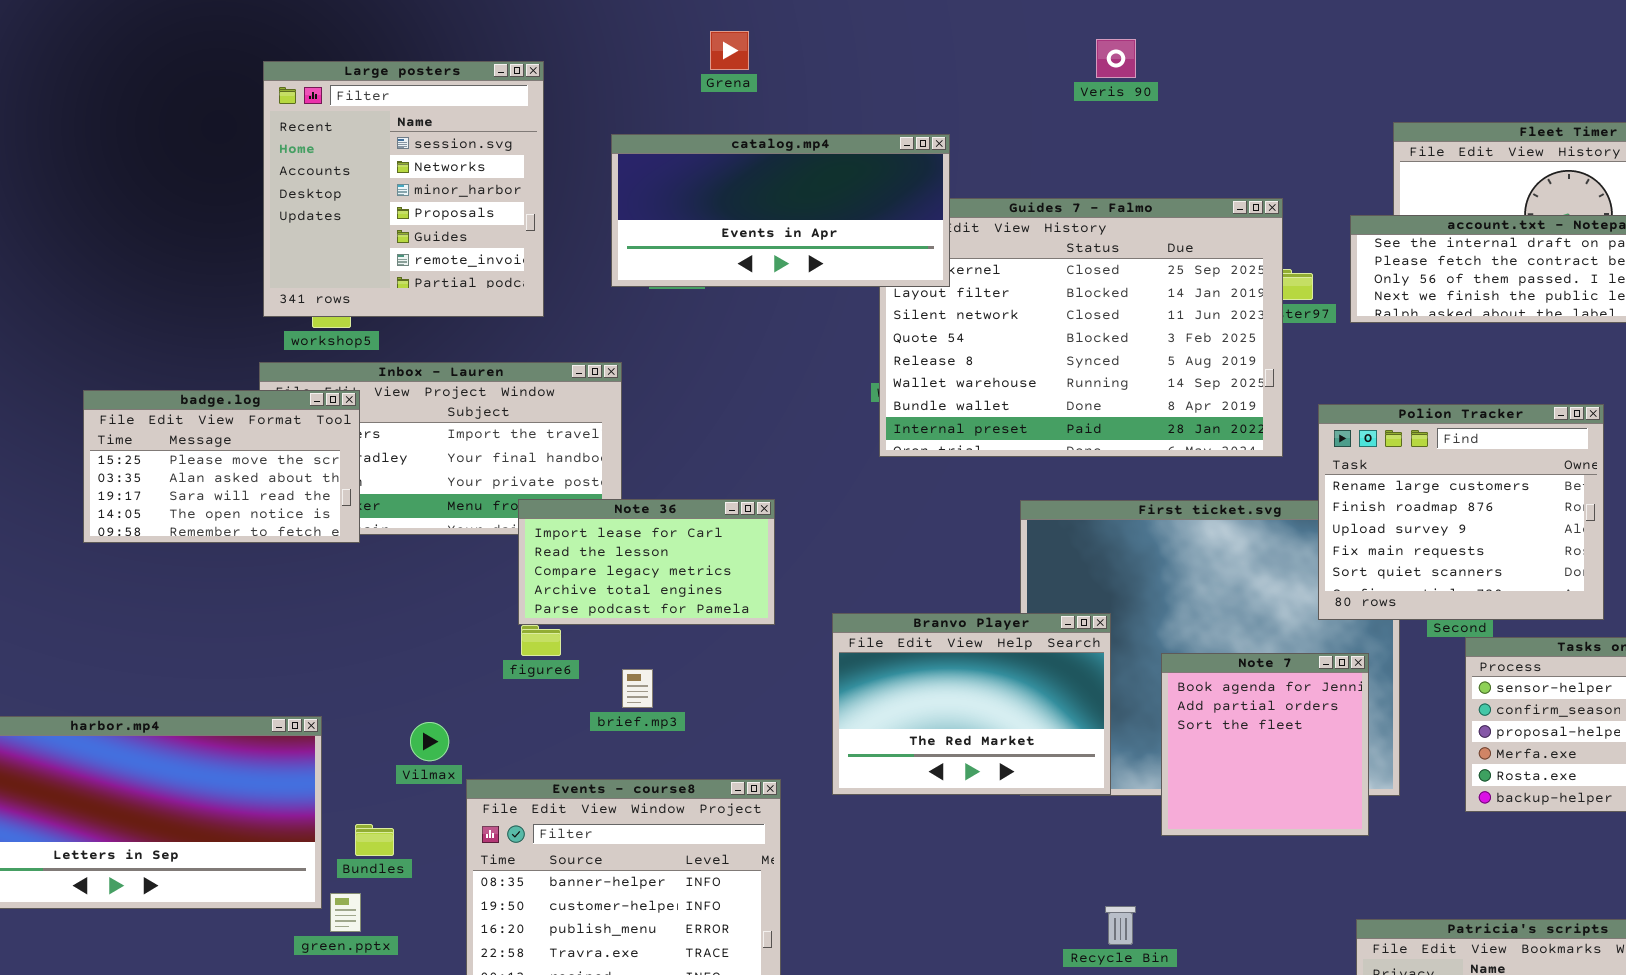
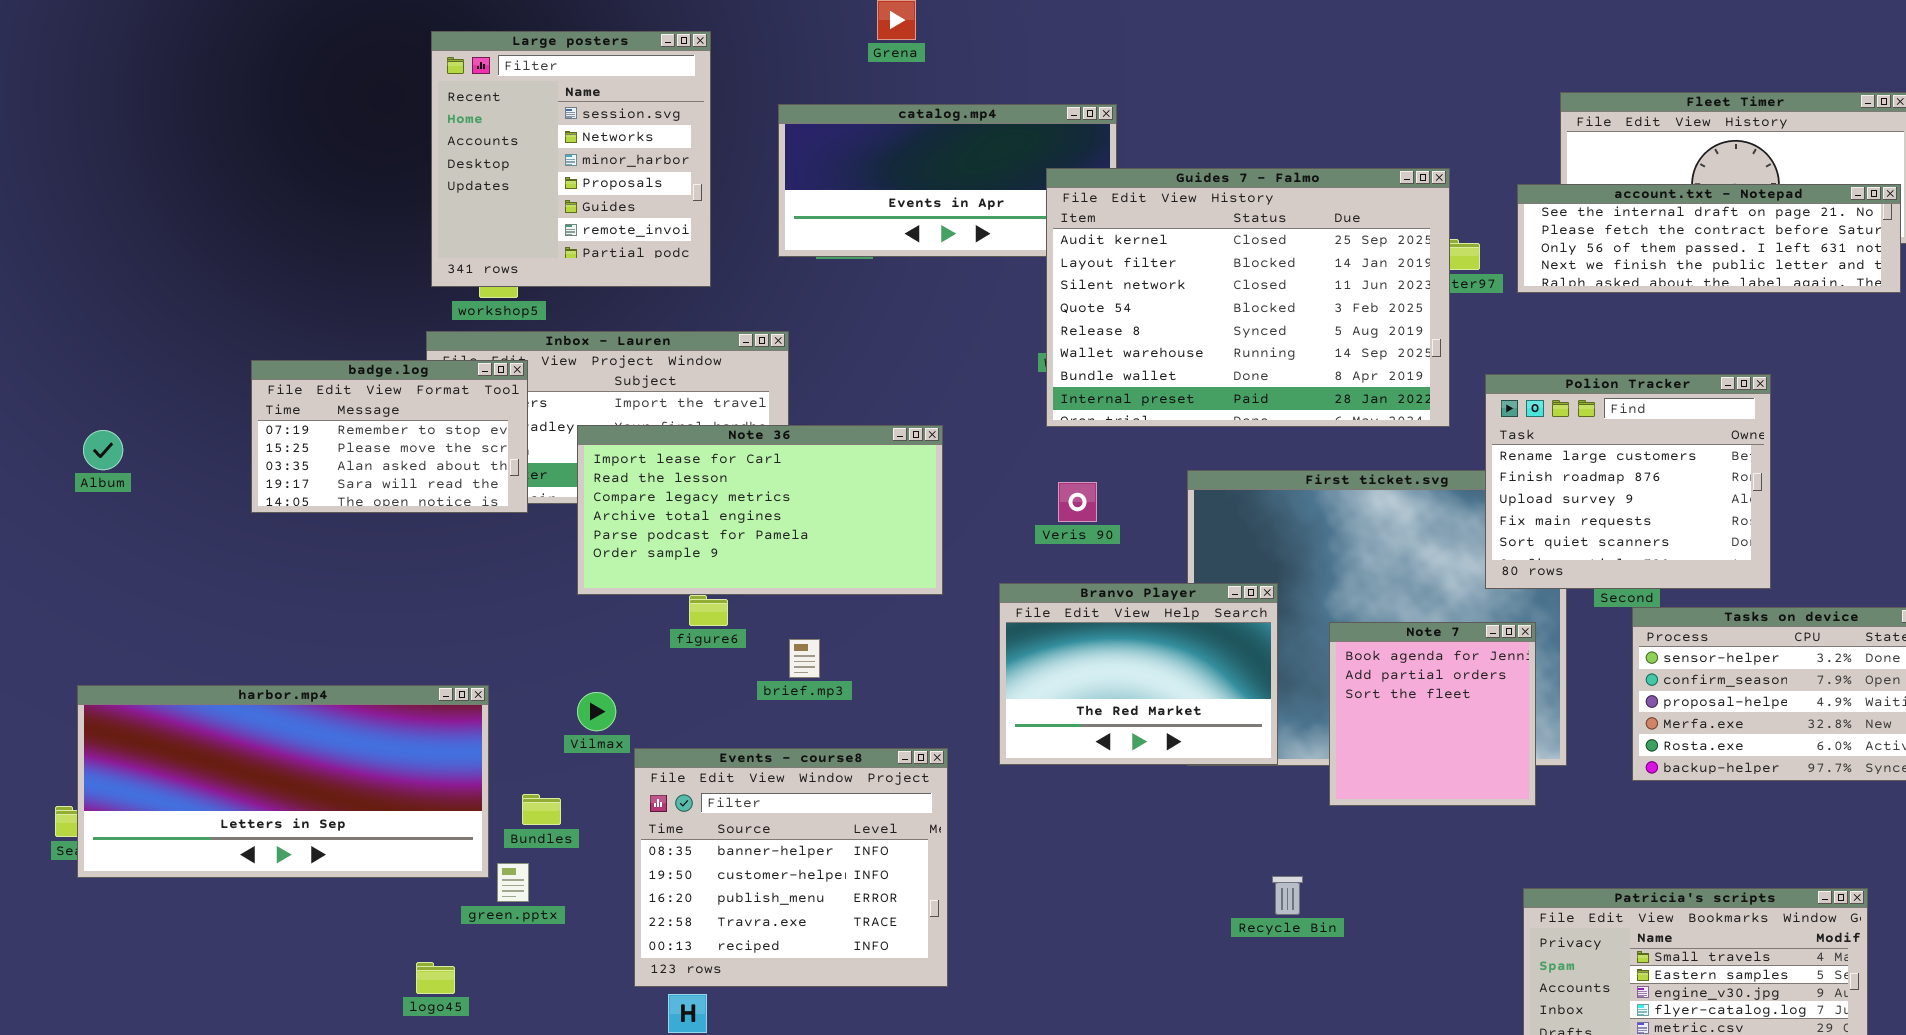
Veris 90: [1096,39,1136,78] -> [1058,482,1097,522], moved
Guides 7 - Falmo: [879,198,1283,457] -> [1046,168,1450,427], raised
badge.log: [83,390,360,543] -> [251,360,528,513], scrolled up 1 row
Note 36: [518,499,775,625] -> [577,425,943,595], resized

